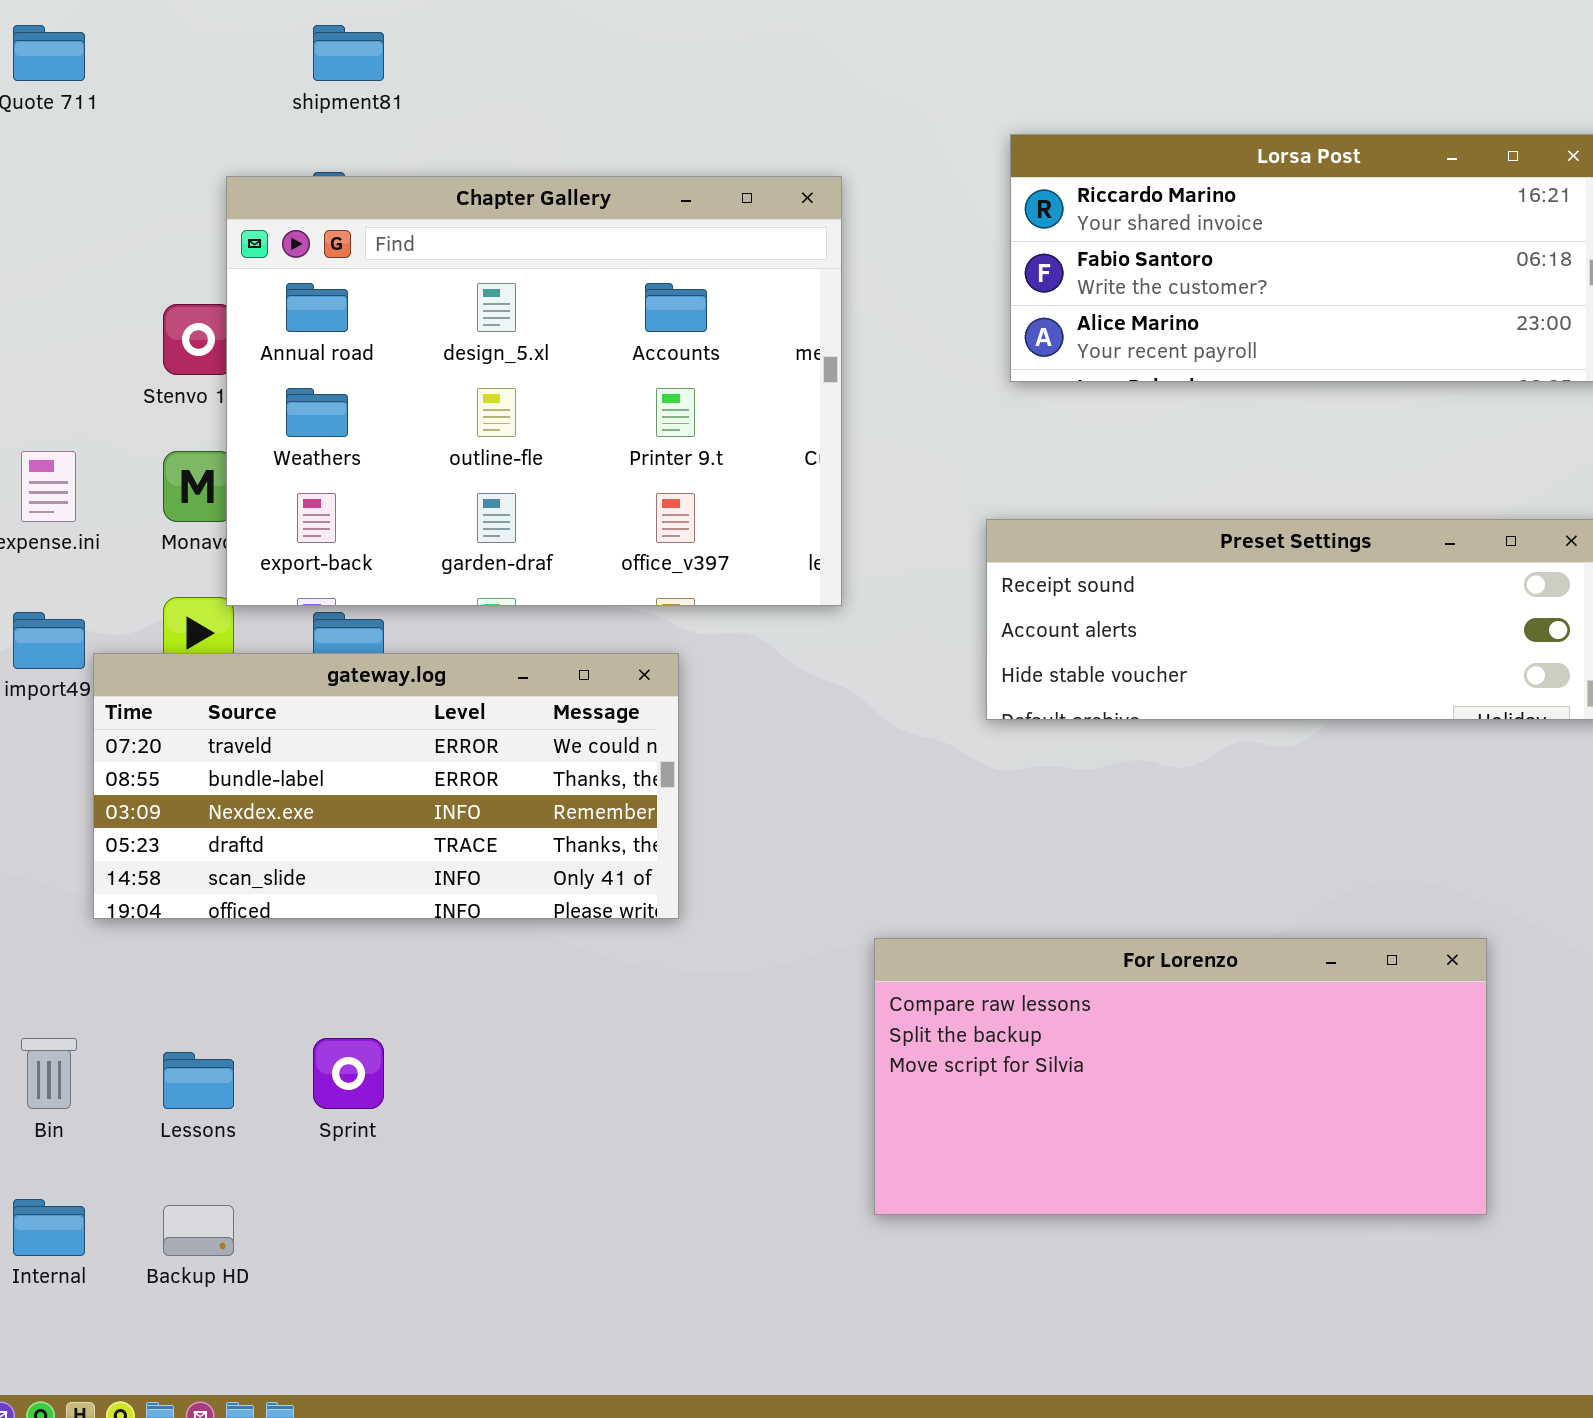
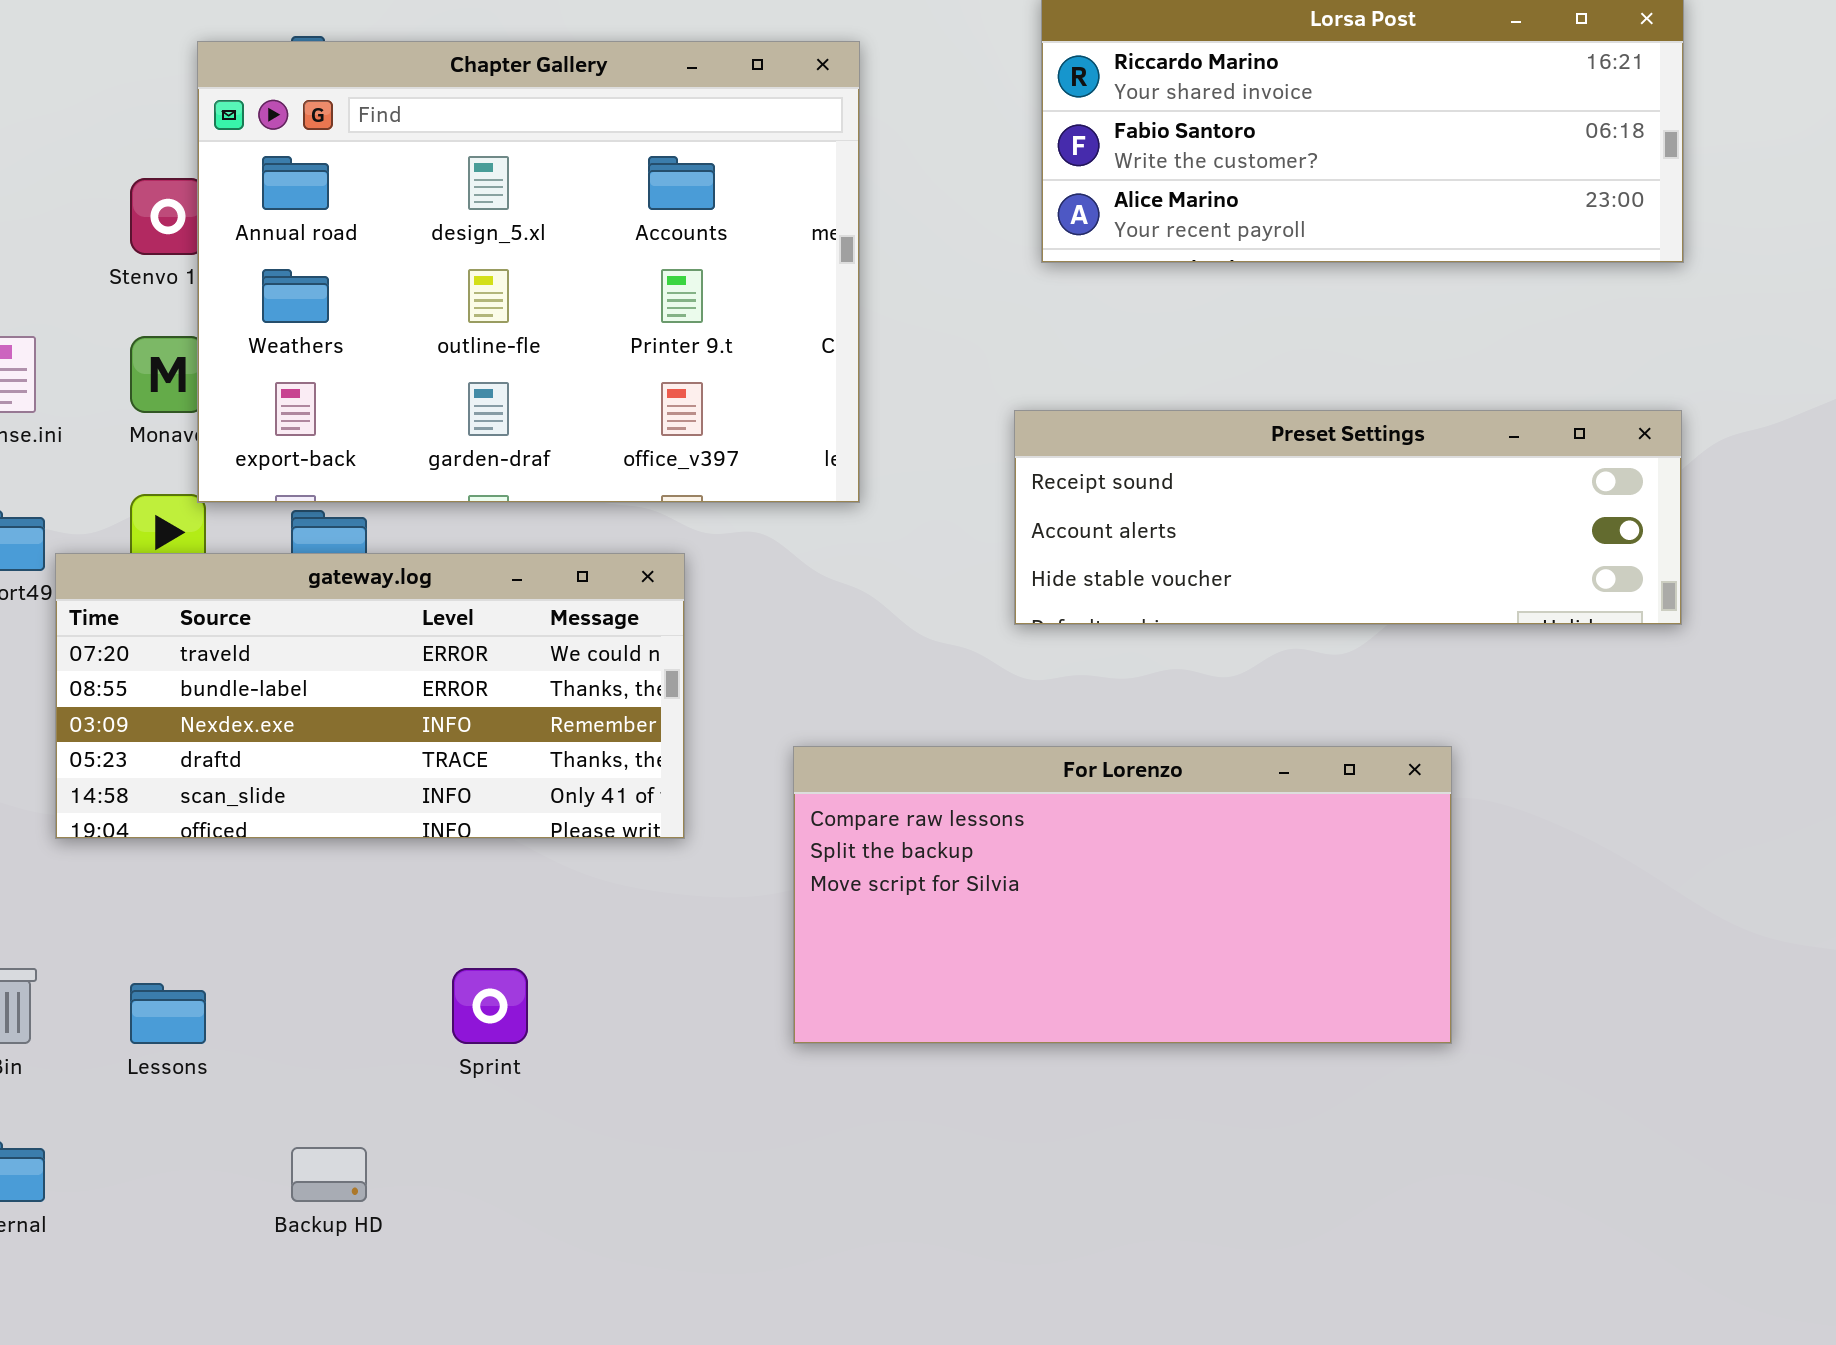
For Lorenzo: [874,938,1487,1215] -> [793,746,1452,1044], moved
Sprint: [313,1038,384,1109] -> [452,968,528,1044], moved
Backup HD: [163,1205,234,1256] -> [291,1147,367,1202], moved

